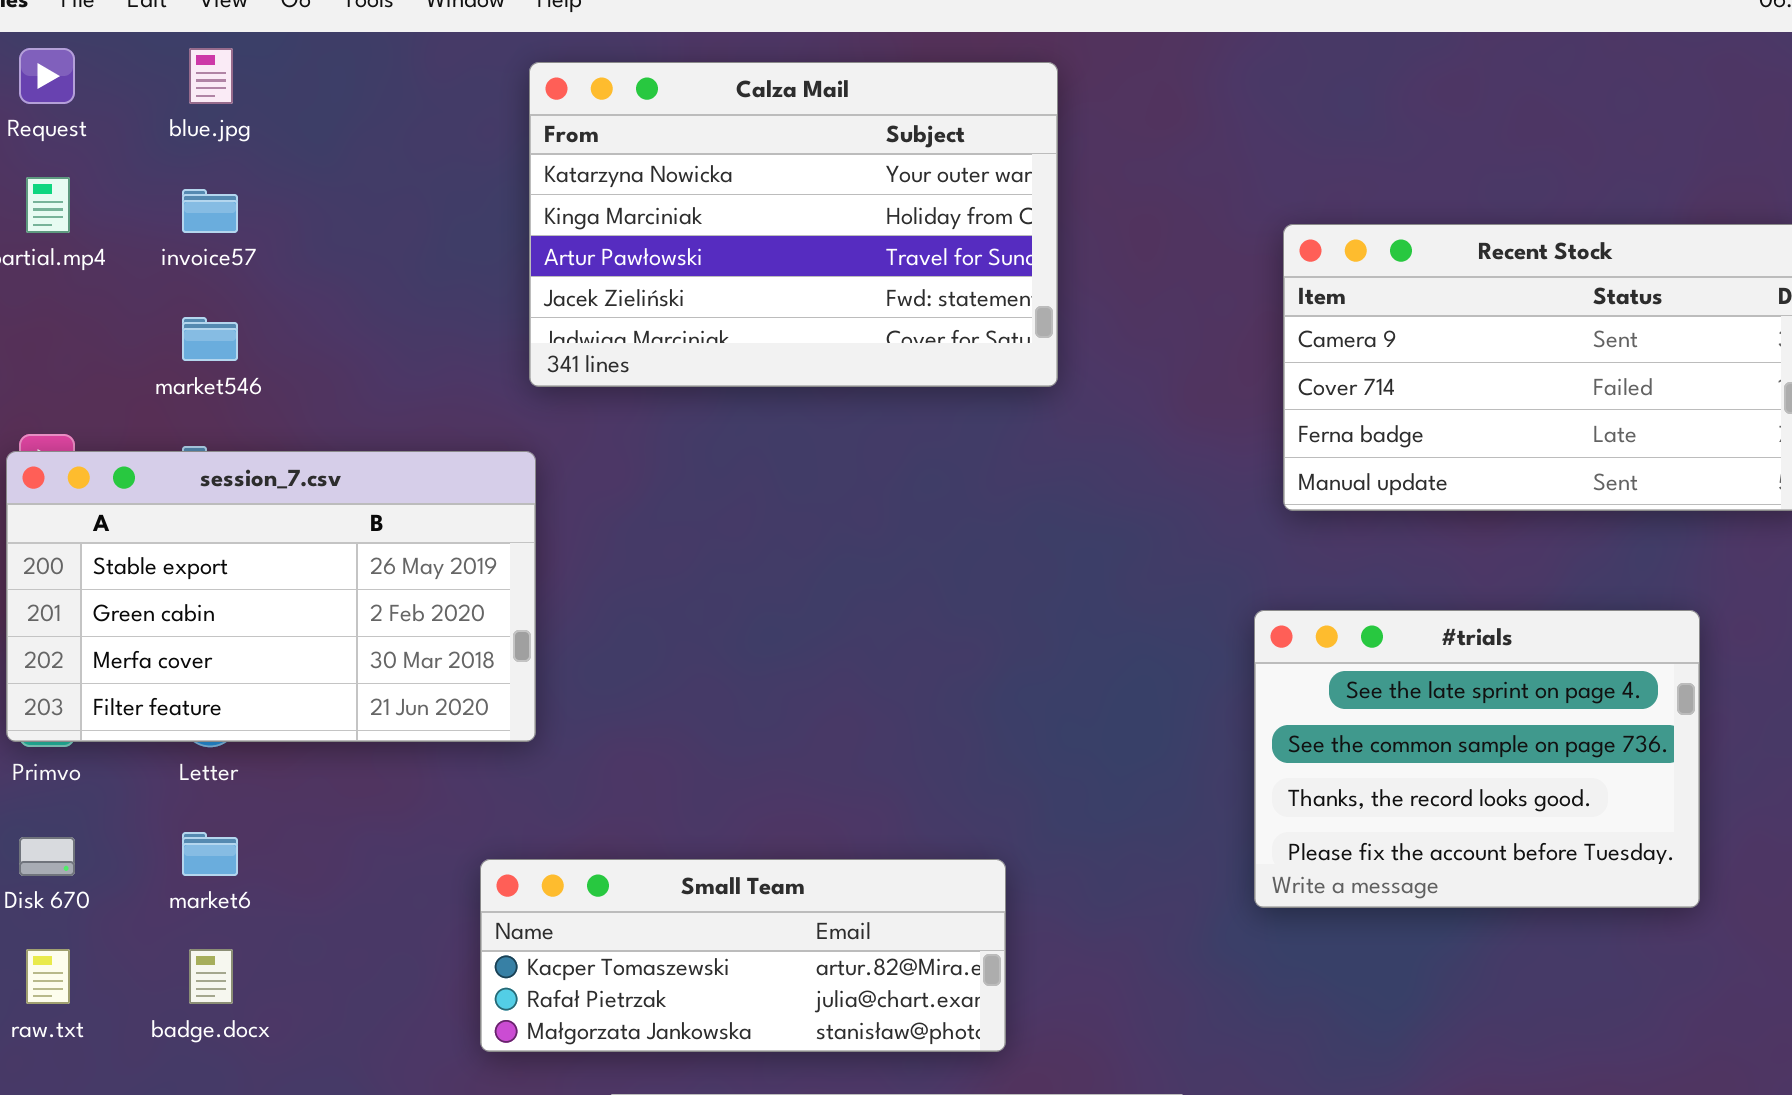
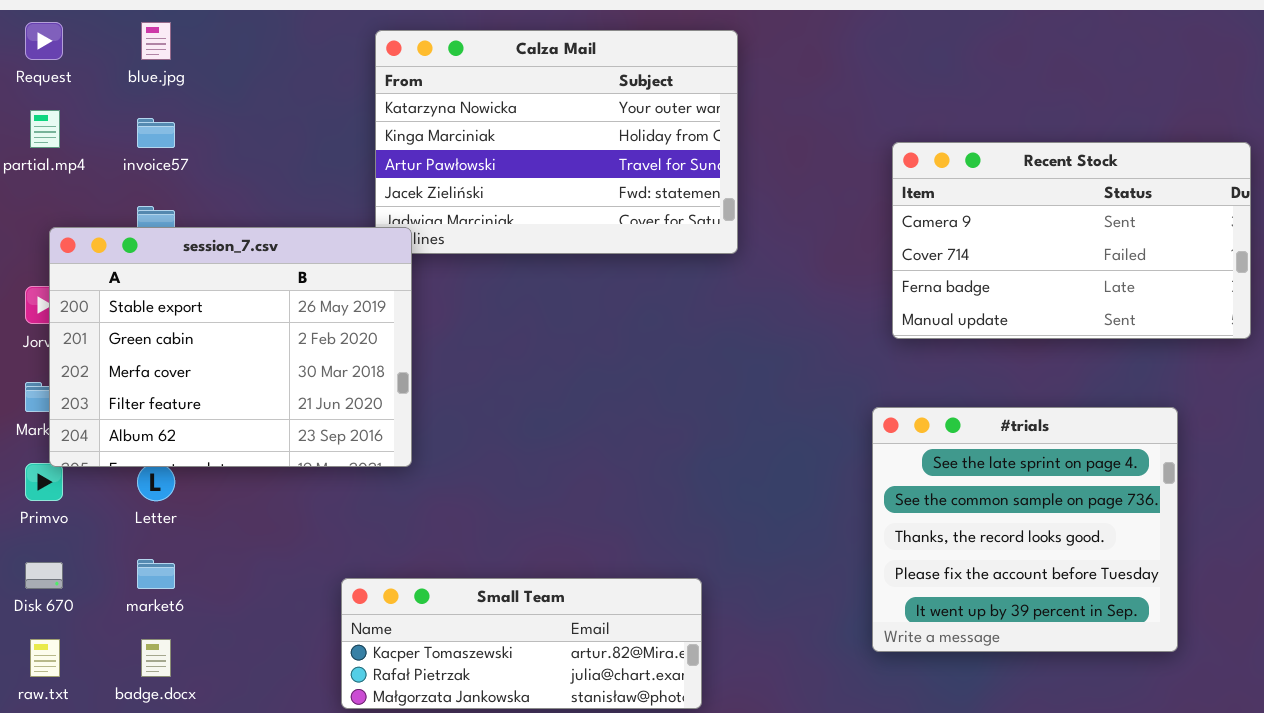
session_7.csv: [6,451,536,742] -> [49,227,412,467], moved, resized
#trials: [1254,610,1700,908] -> [872,407,1178,652], resized

